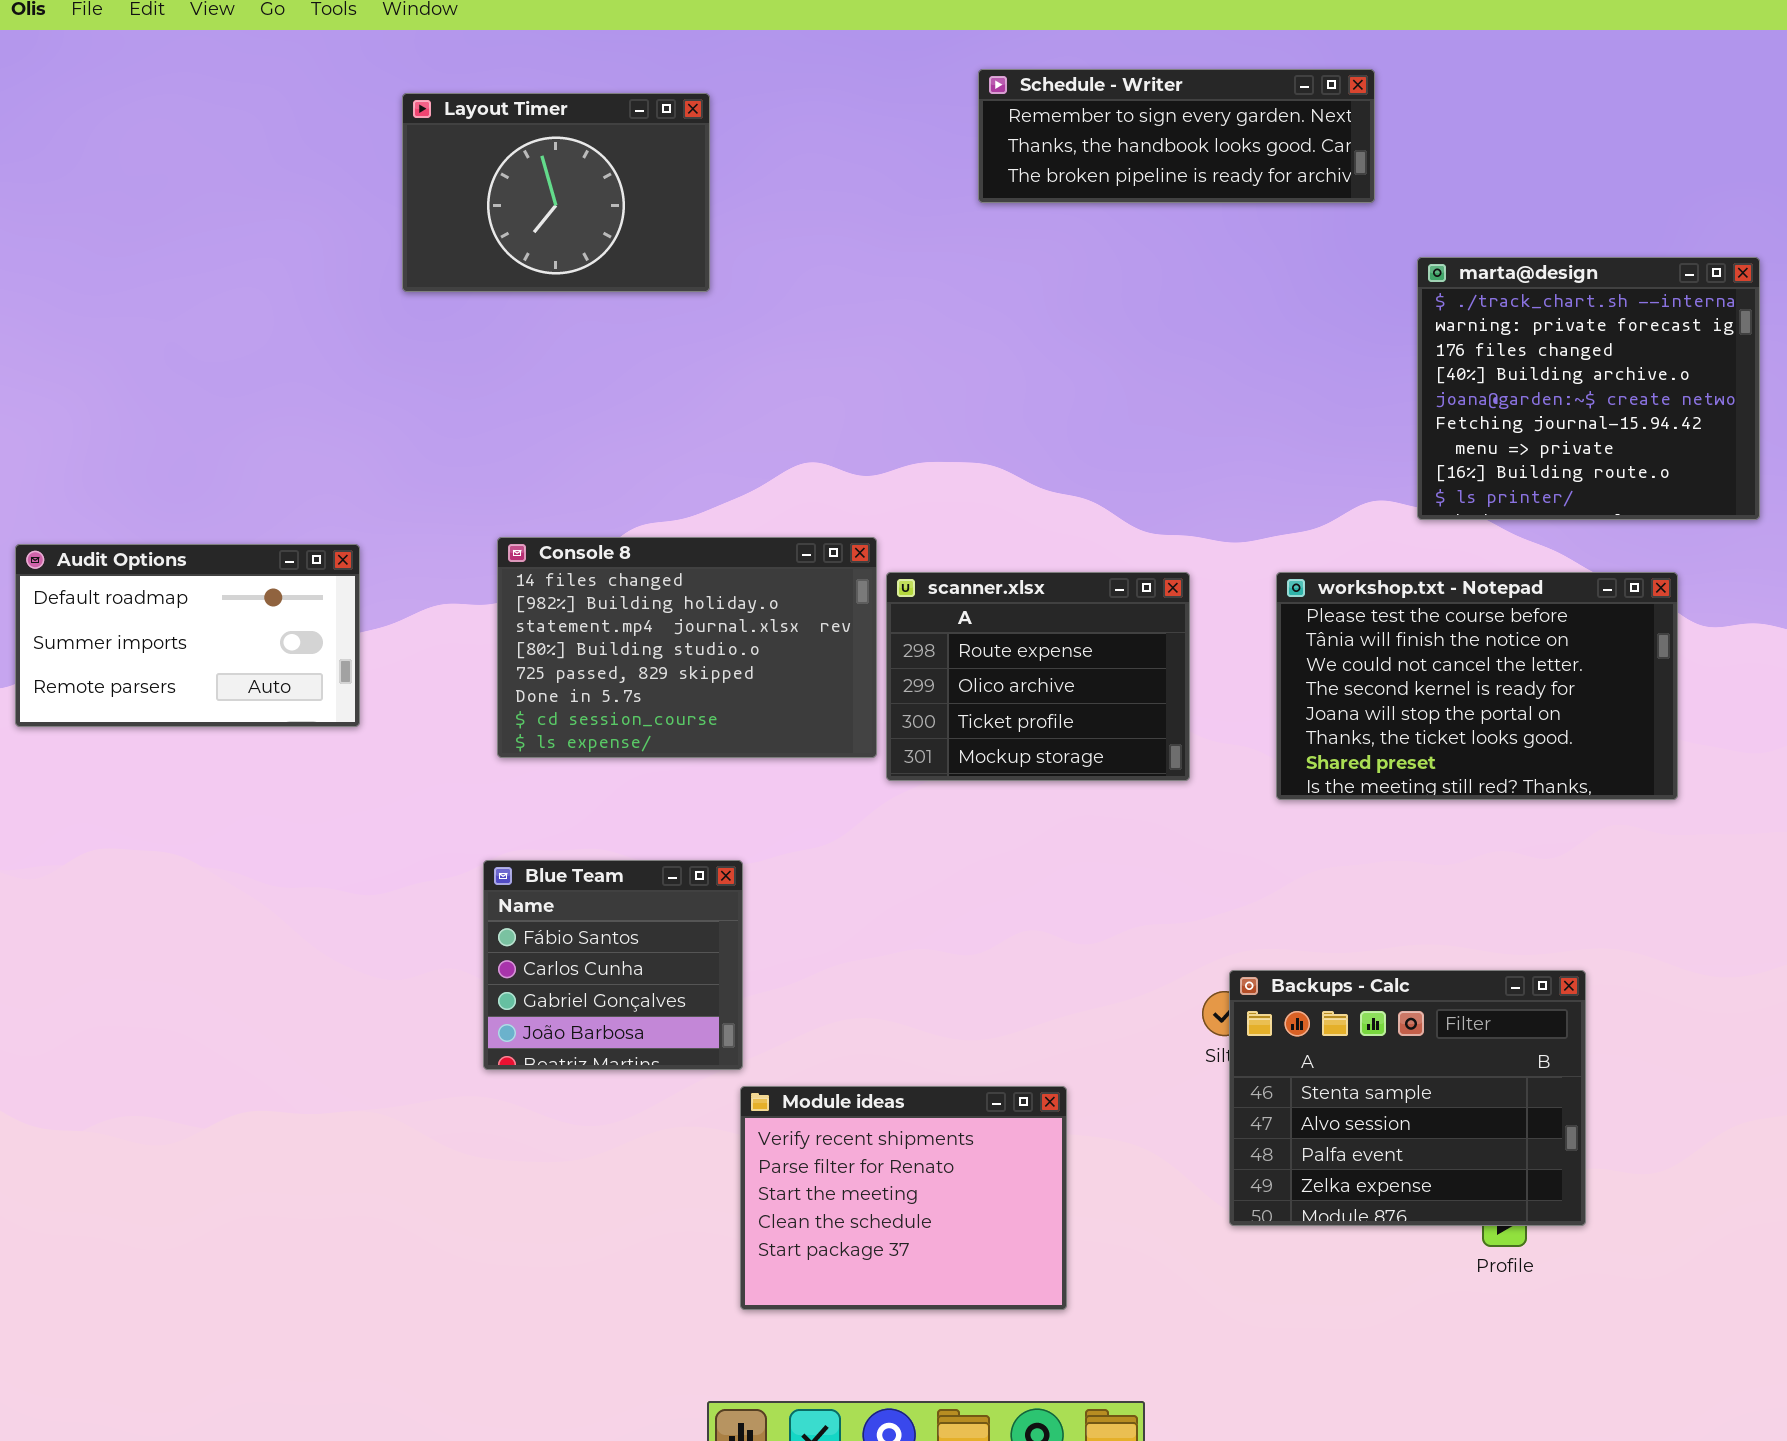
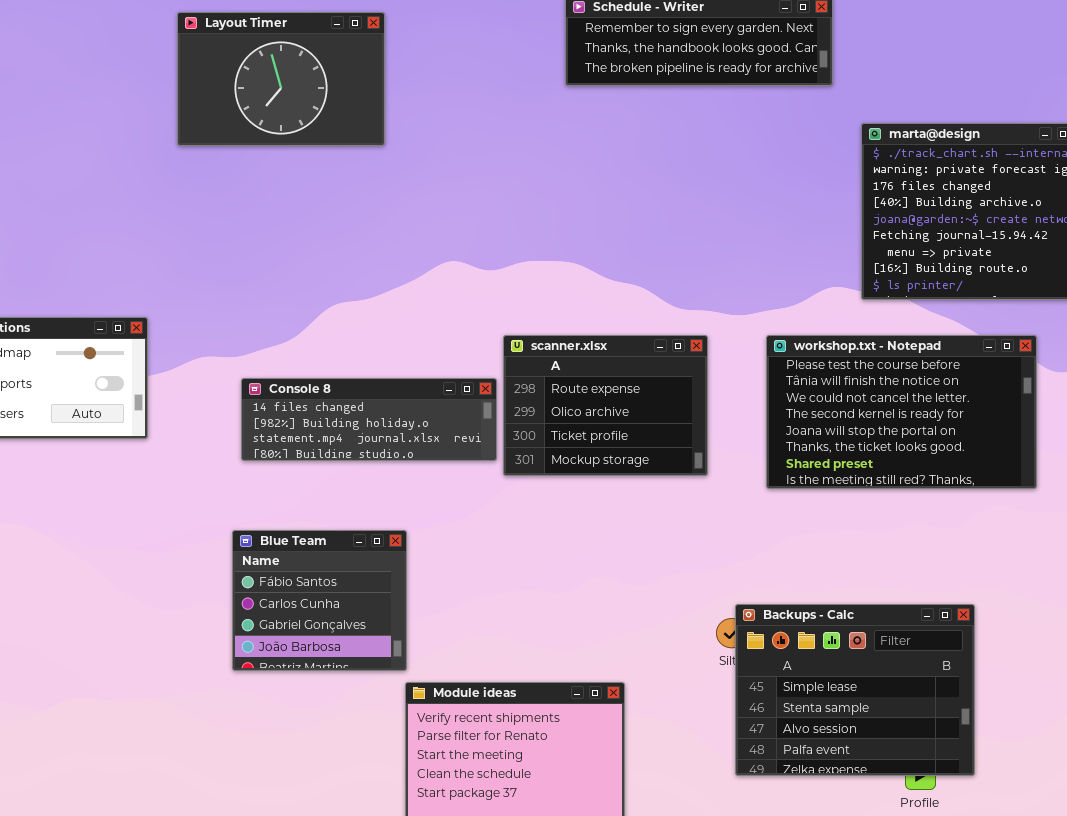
Console 8: [497,537,877,758] -> [241,378,497,461], resized
Backups - Calc: [1229,970,1586,1226] -> [735,604,975,776], scrolled up 1 row

